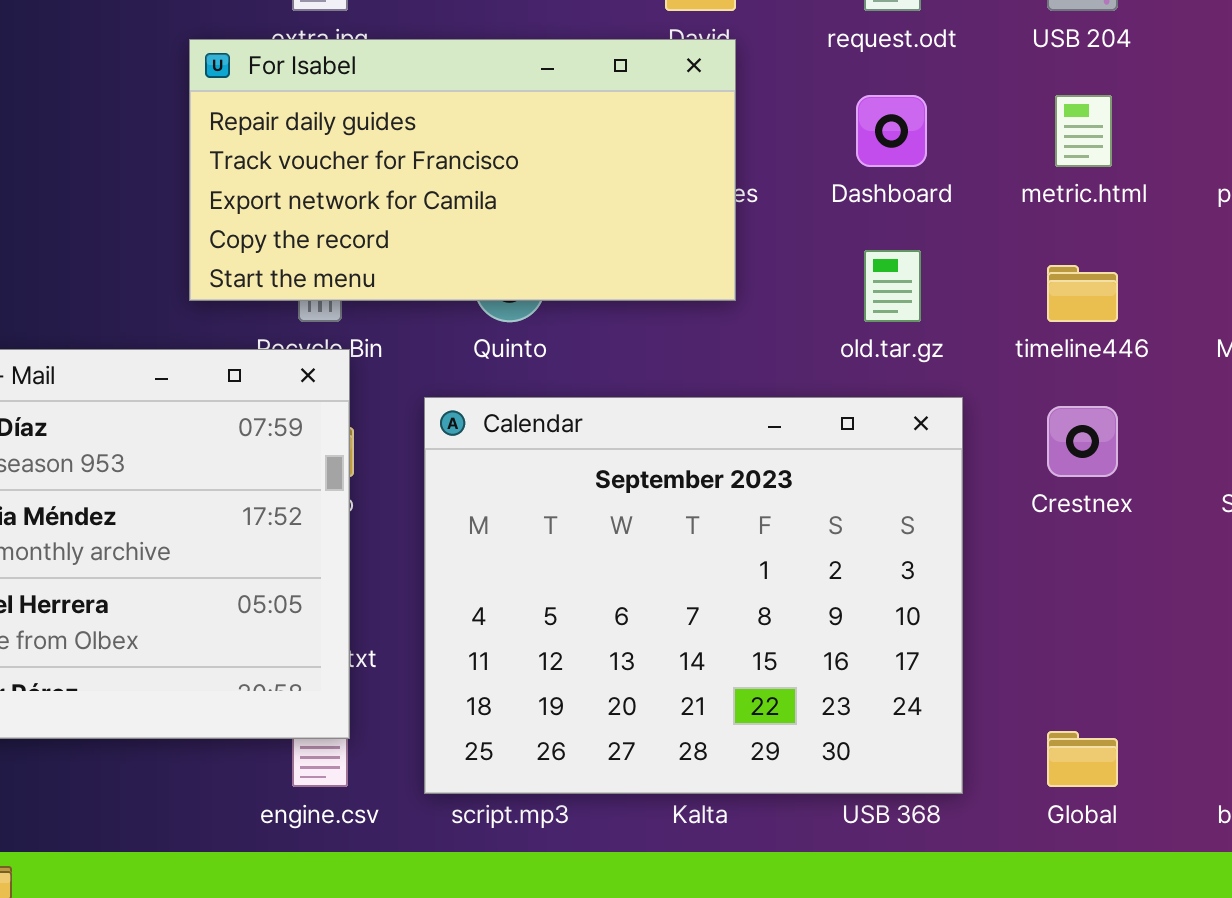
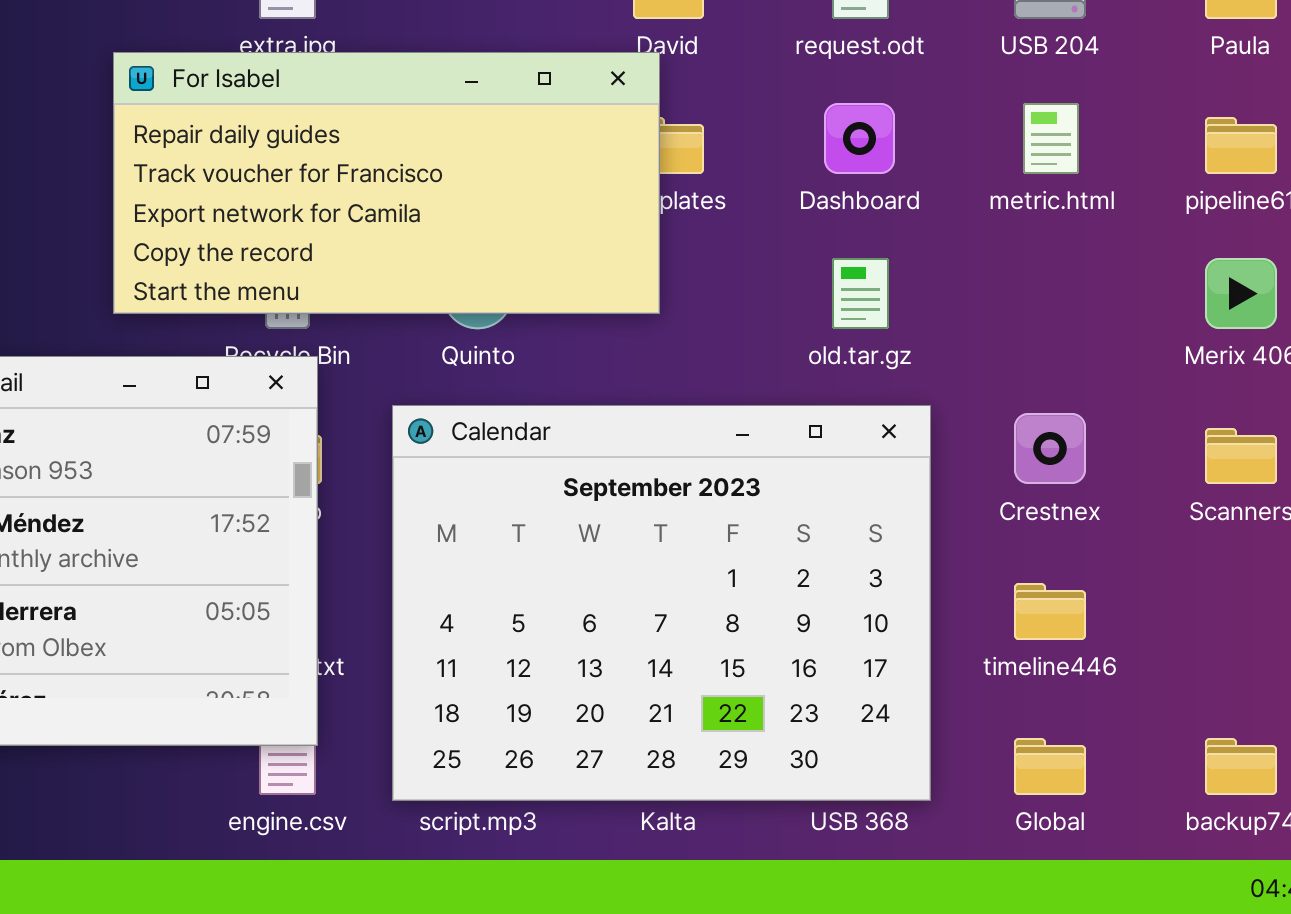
For Isabel: [189,39,736,301] -> [113,52,660,314], moved
timeline446: [1047,265,1118,322] -> [1014,583,1086,640], moved

